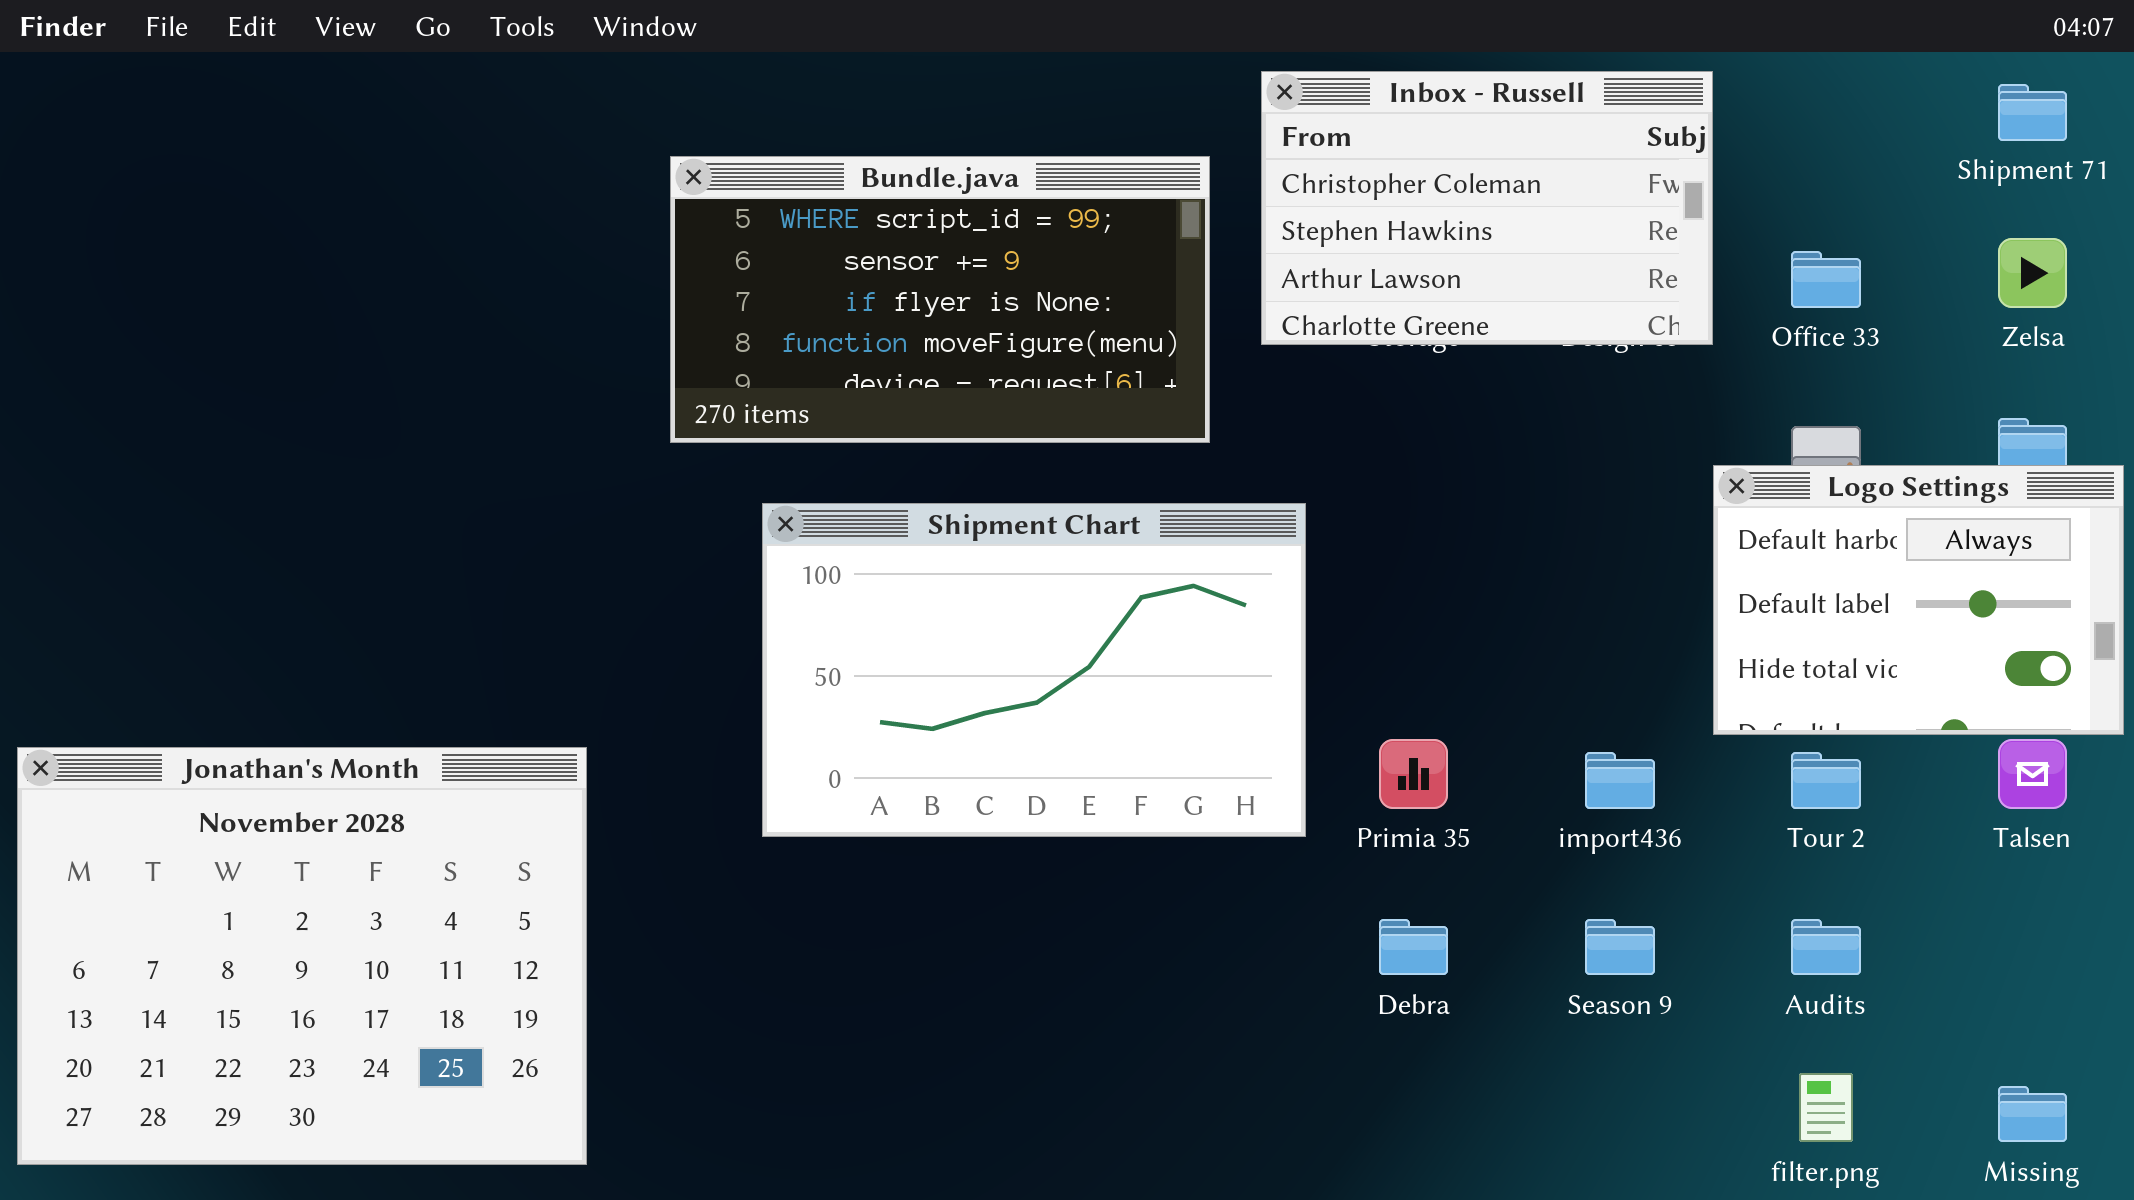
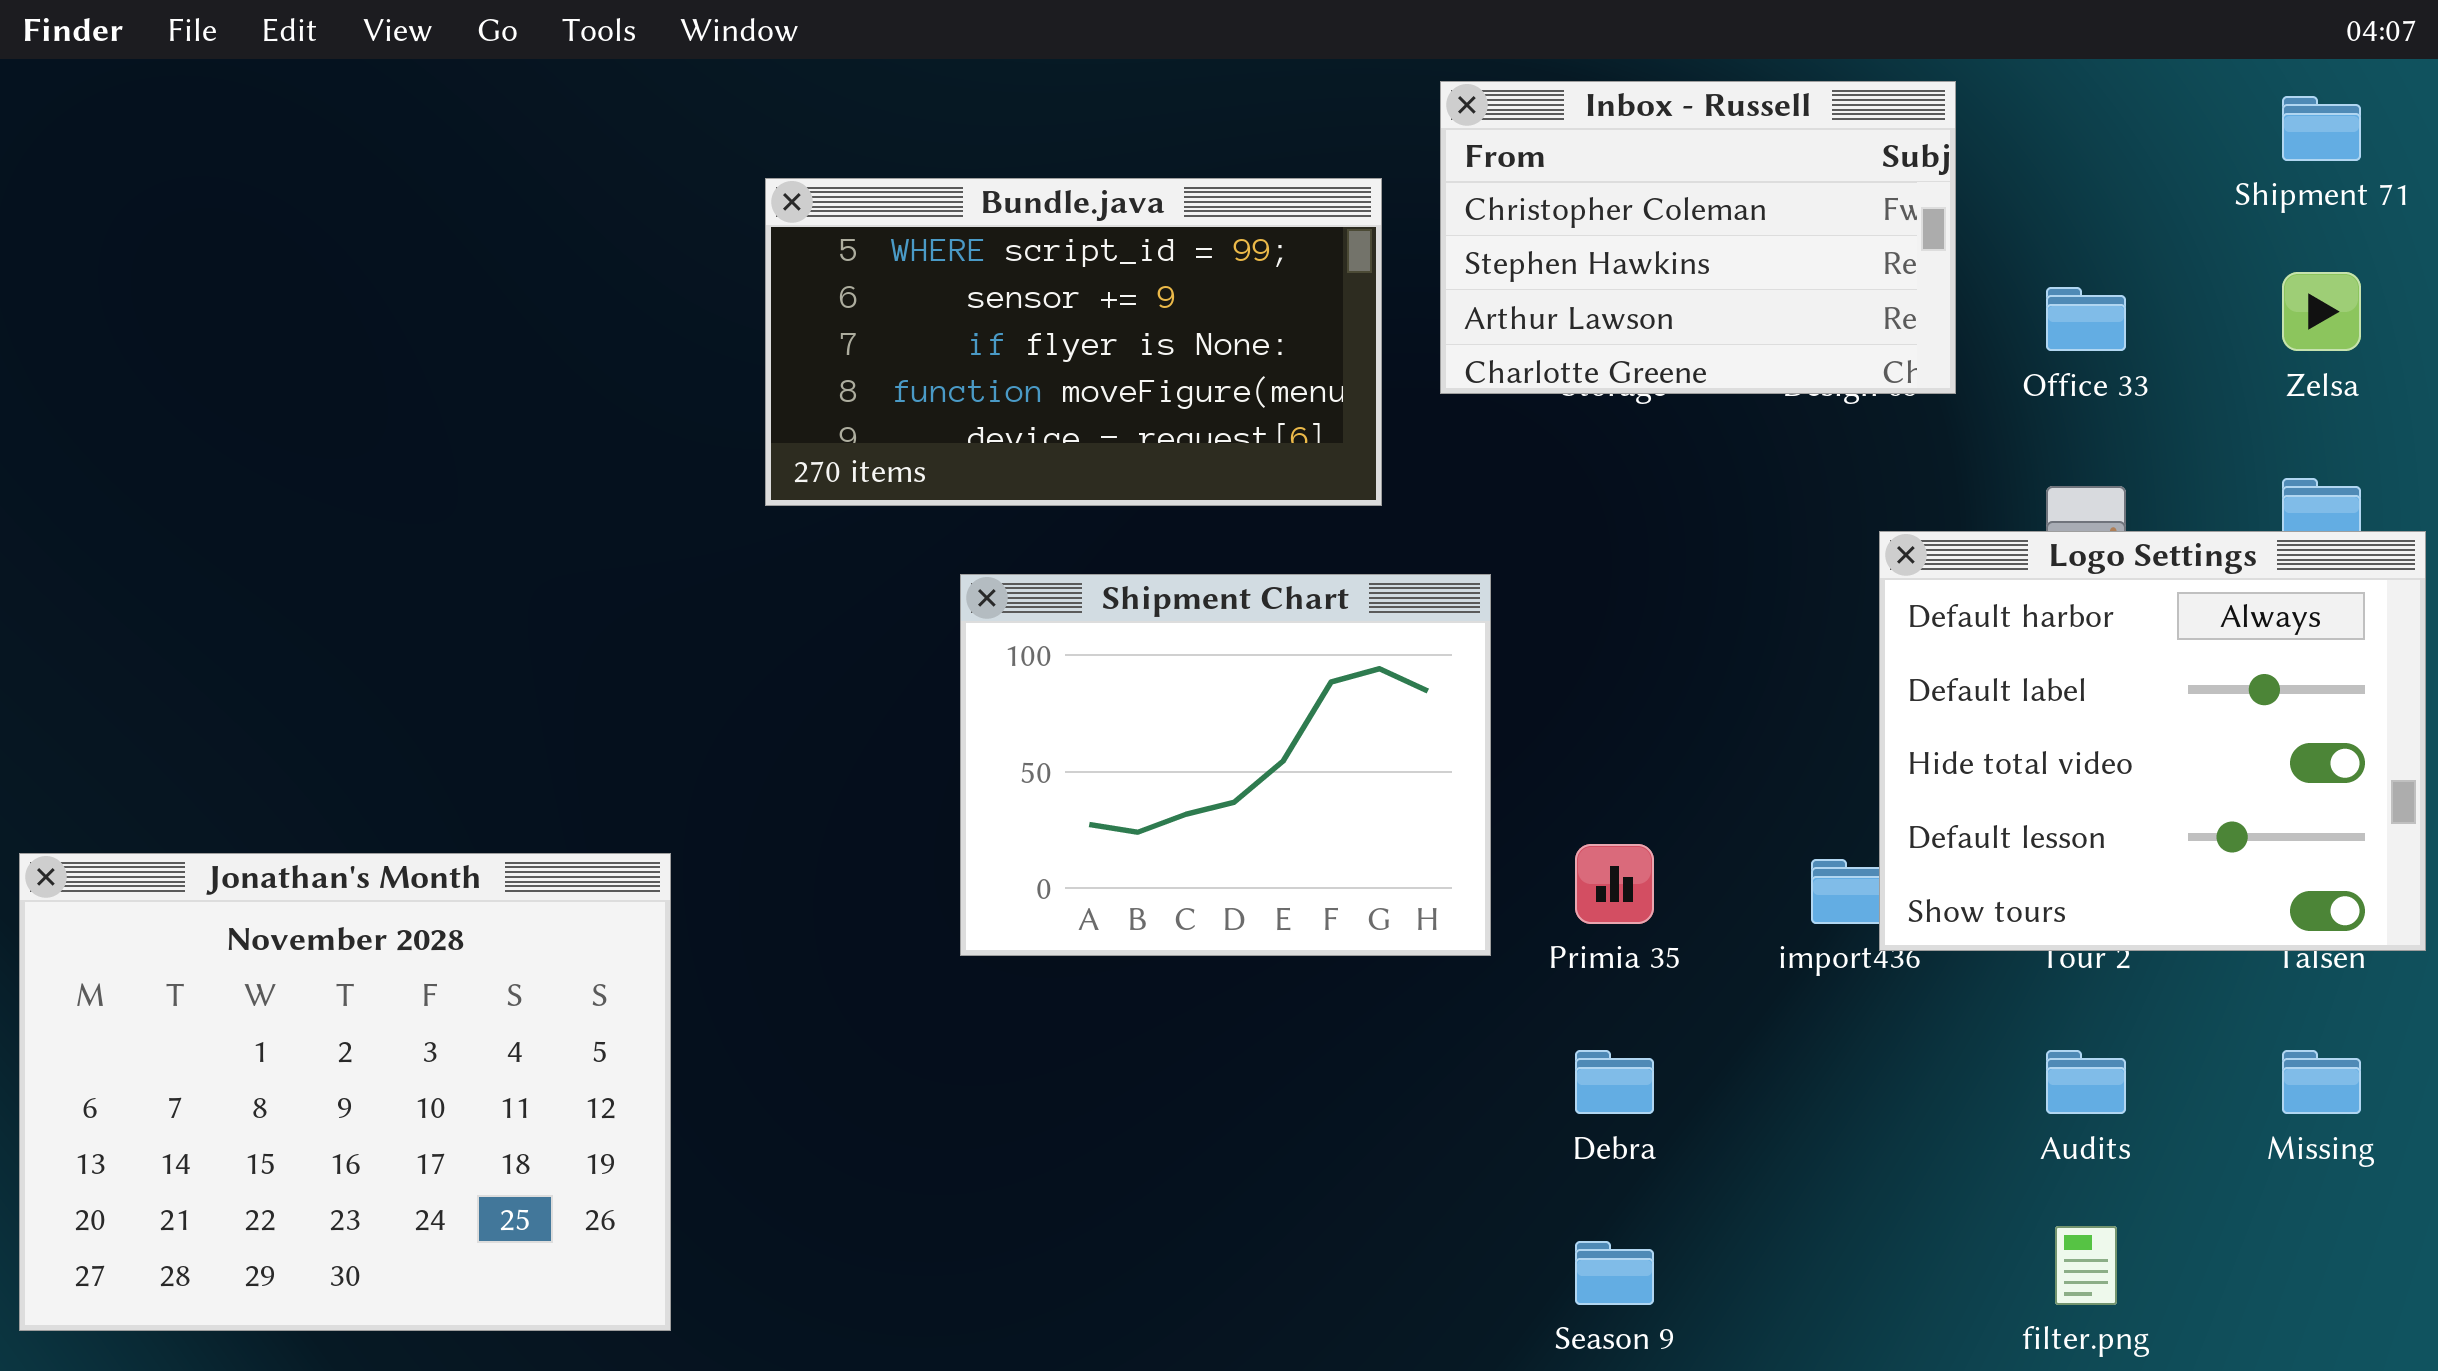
Logo Settings: [1713,465,2124,735] -> [1879,531,2426,951], resized
Shipment Chart: [762,503,1306,837] -> [960,574,1491,956], resized
Season 9: [1585,919,1655,975] -> [1575,1241,1654,1305], moved
Missing: [1998,1086,2067,1142] -> [2282,1050,2361,1114], moved

